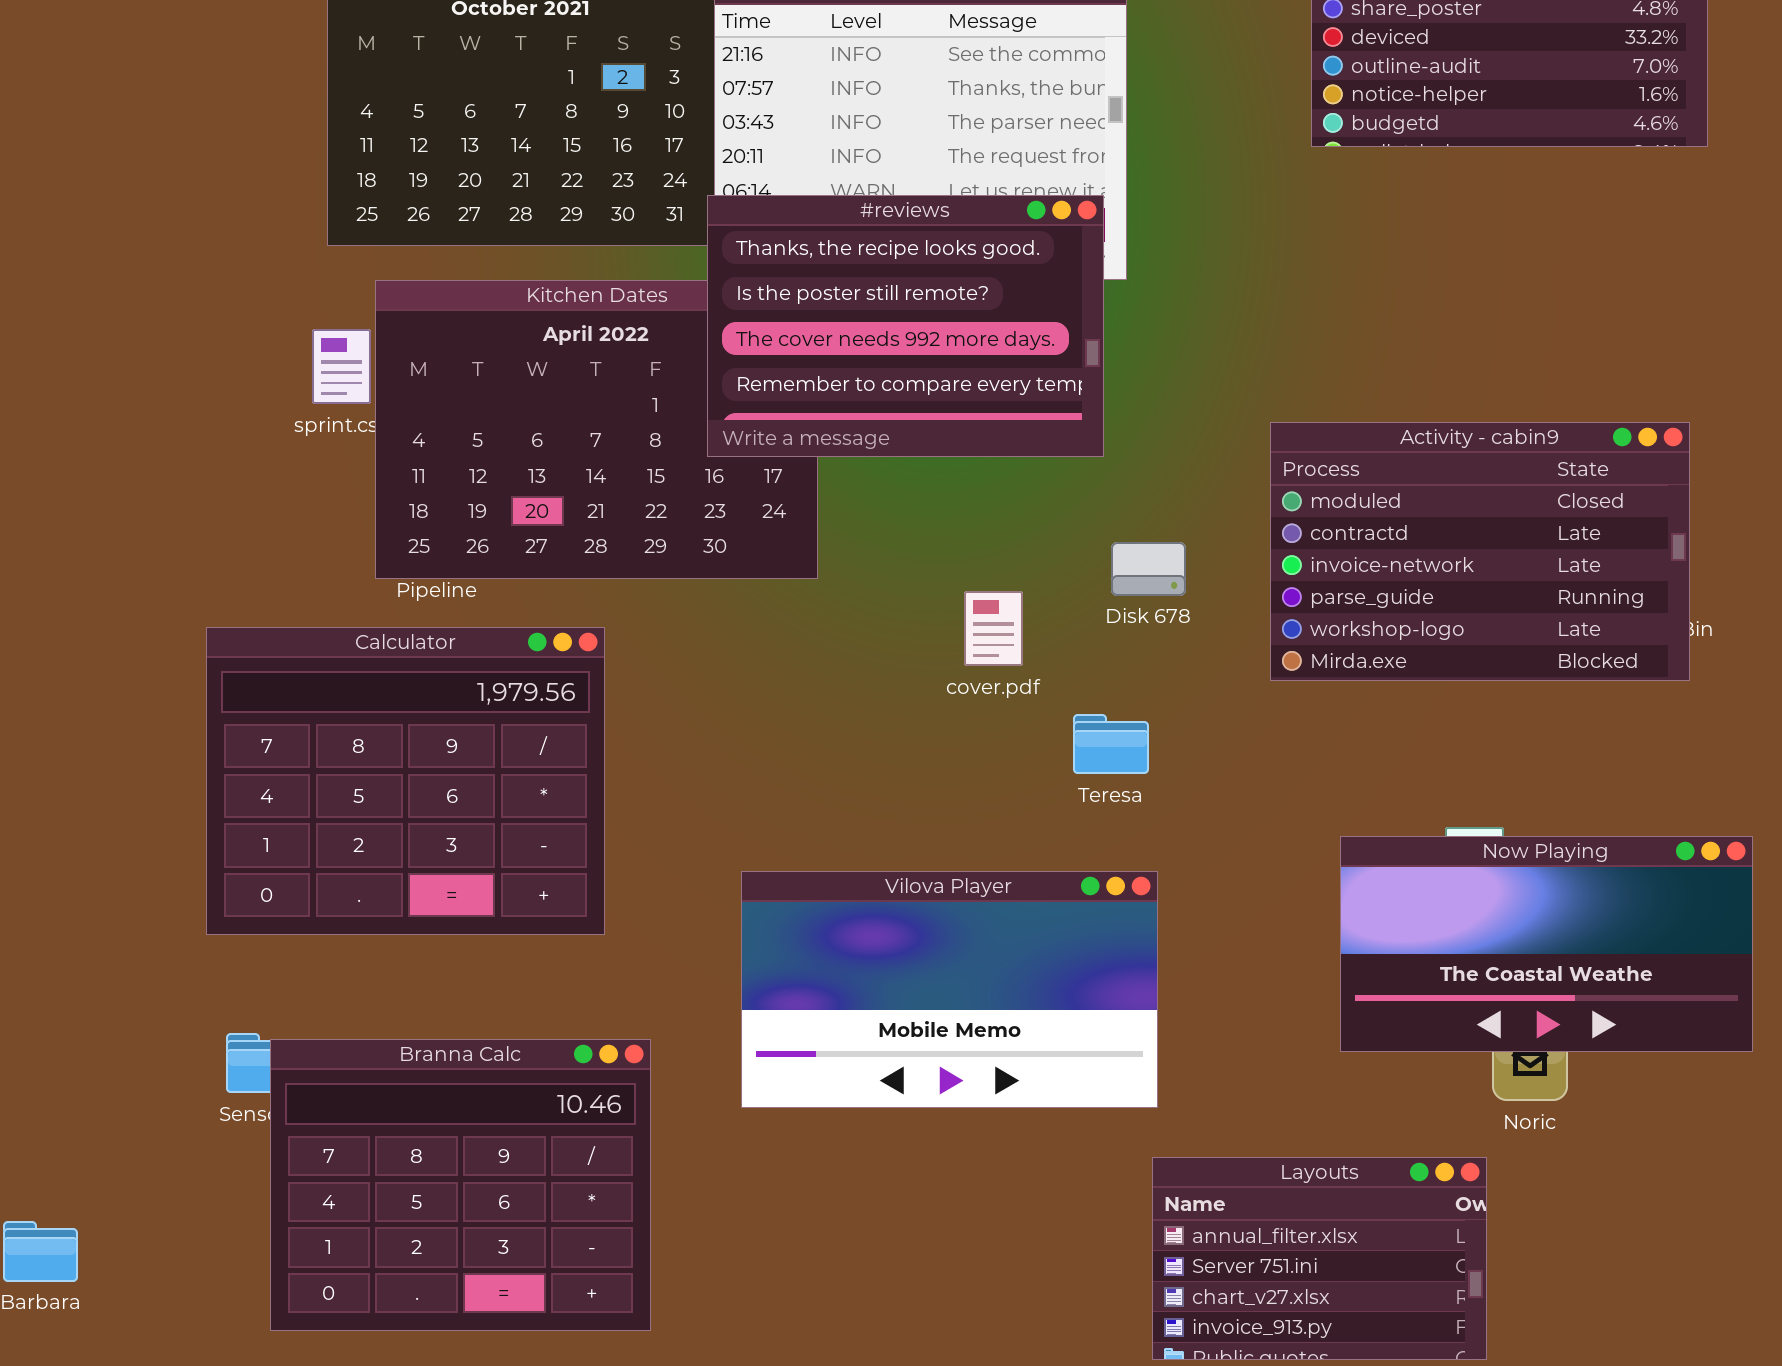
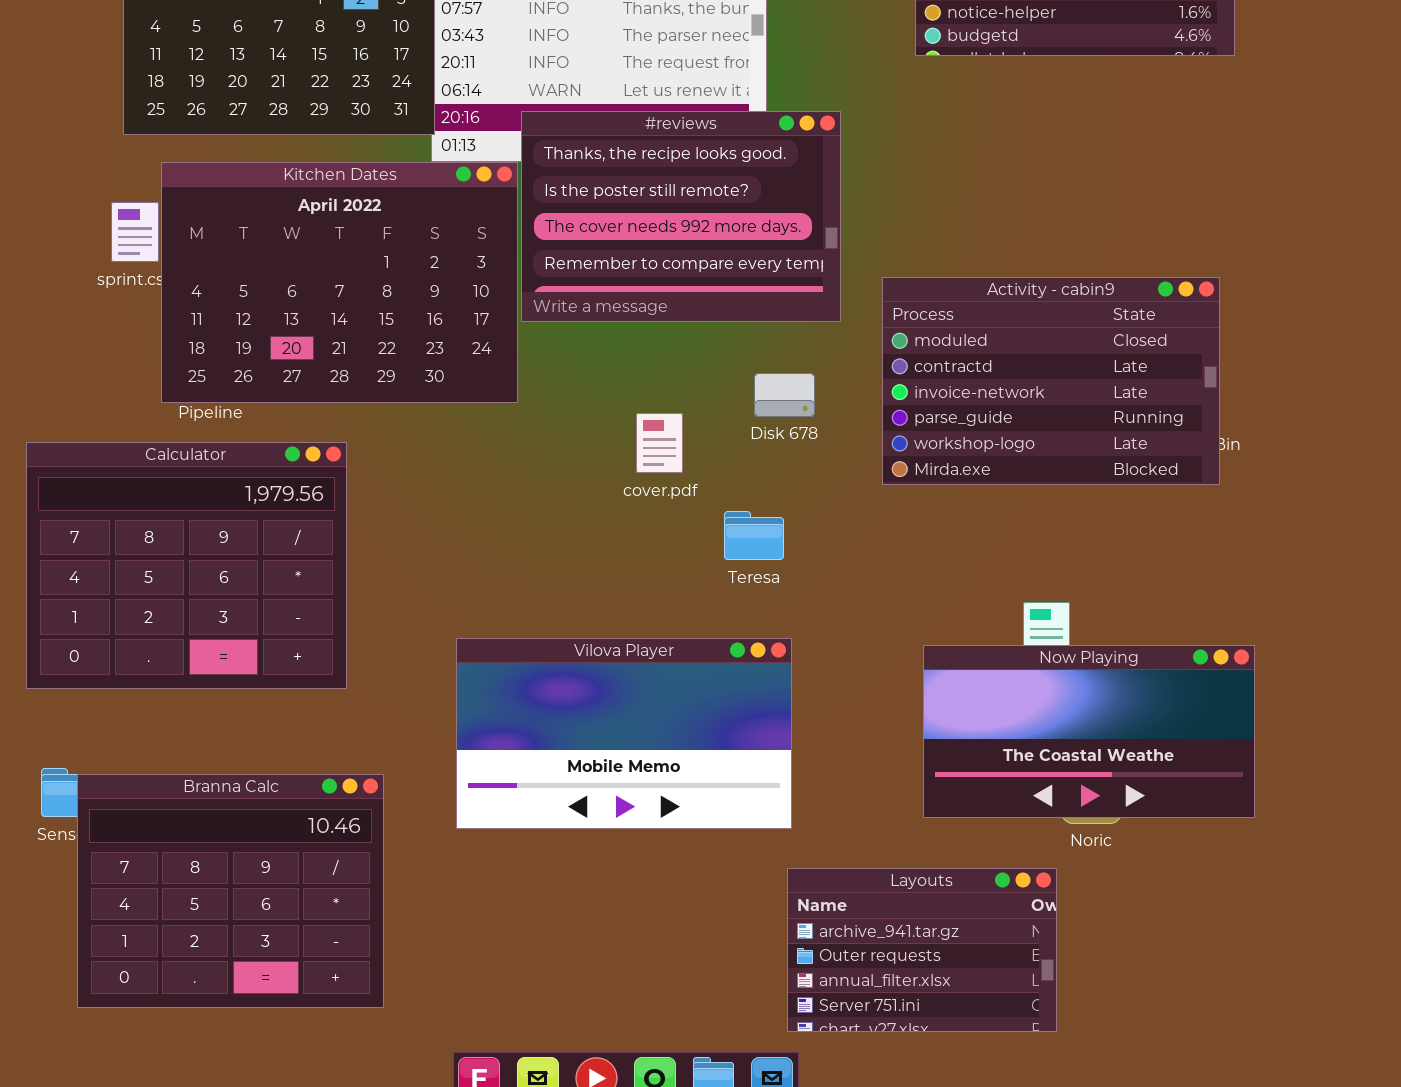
#reviews: [707,195,1104,457] -> [521,111,841,322], moved
Now Playing: [1340,836,1753,1052] -> [923,645,1255,818], moved
Layouts: [1152,1157,1487,1360] -> [787,868,1057,1032], scrolled up 2 rows

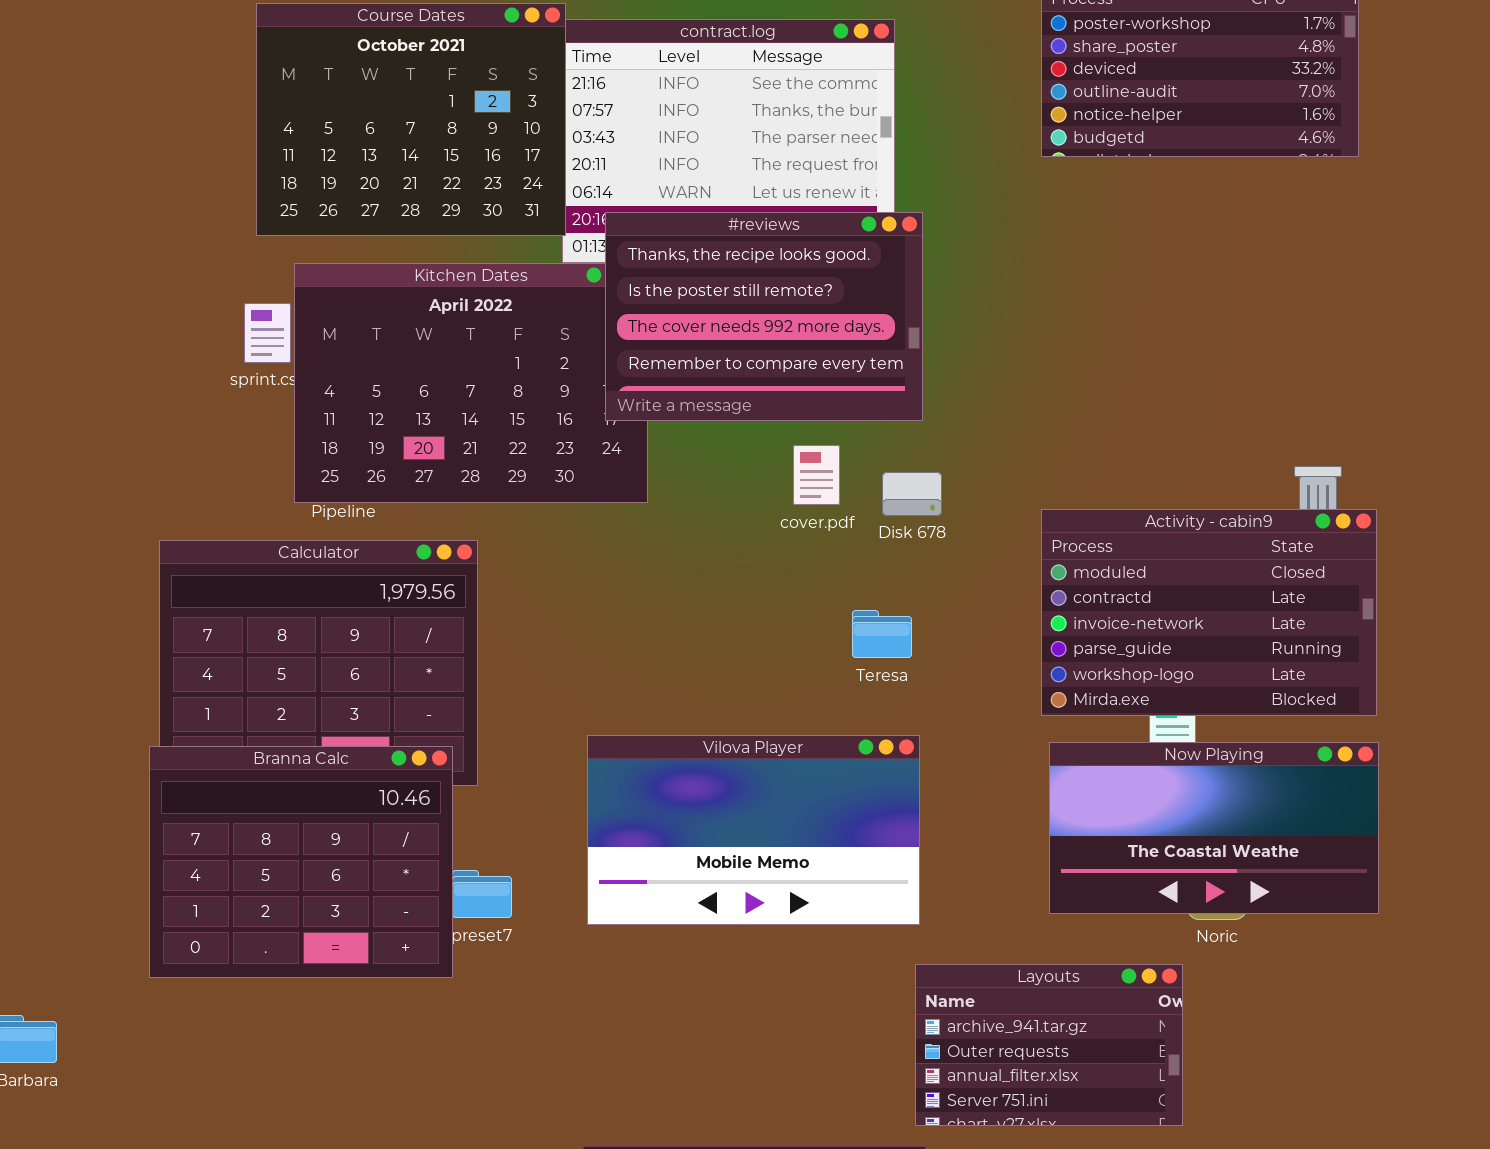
#reviews: [521,111,841,322] -> [605,212,923,421], moved
Activity - cabin9: [882,277,1220,485] -> [1041,509,1377,716], moved
cover.pdf: [636,413,683,473] -> [793,445,840,505], moved
Branna Calc: [77,774,384,1008] -> [149,746,453,978], moved

